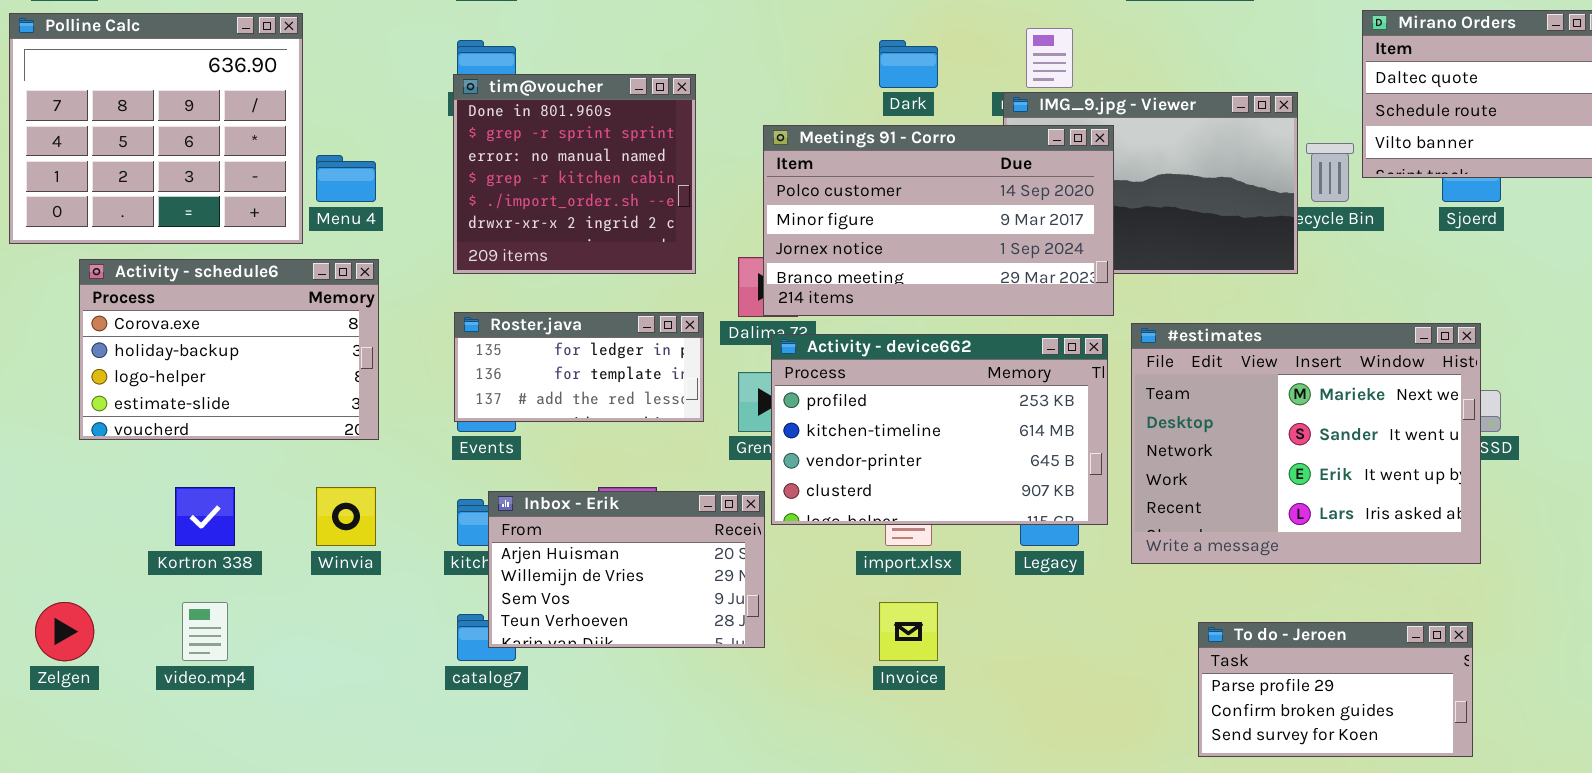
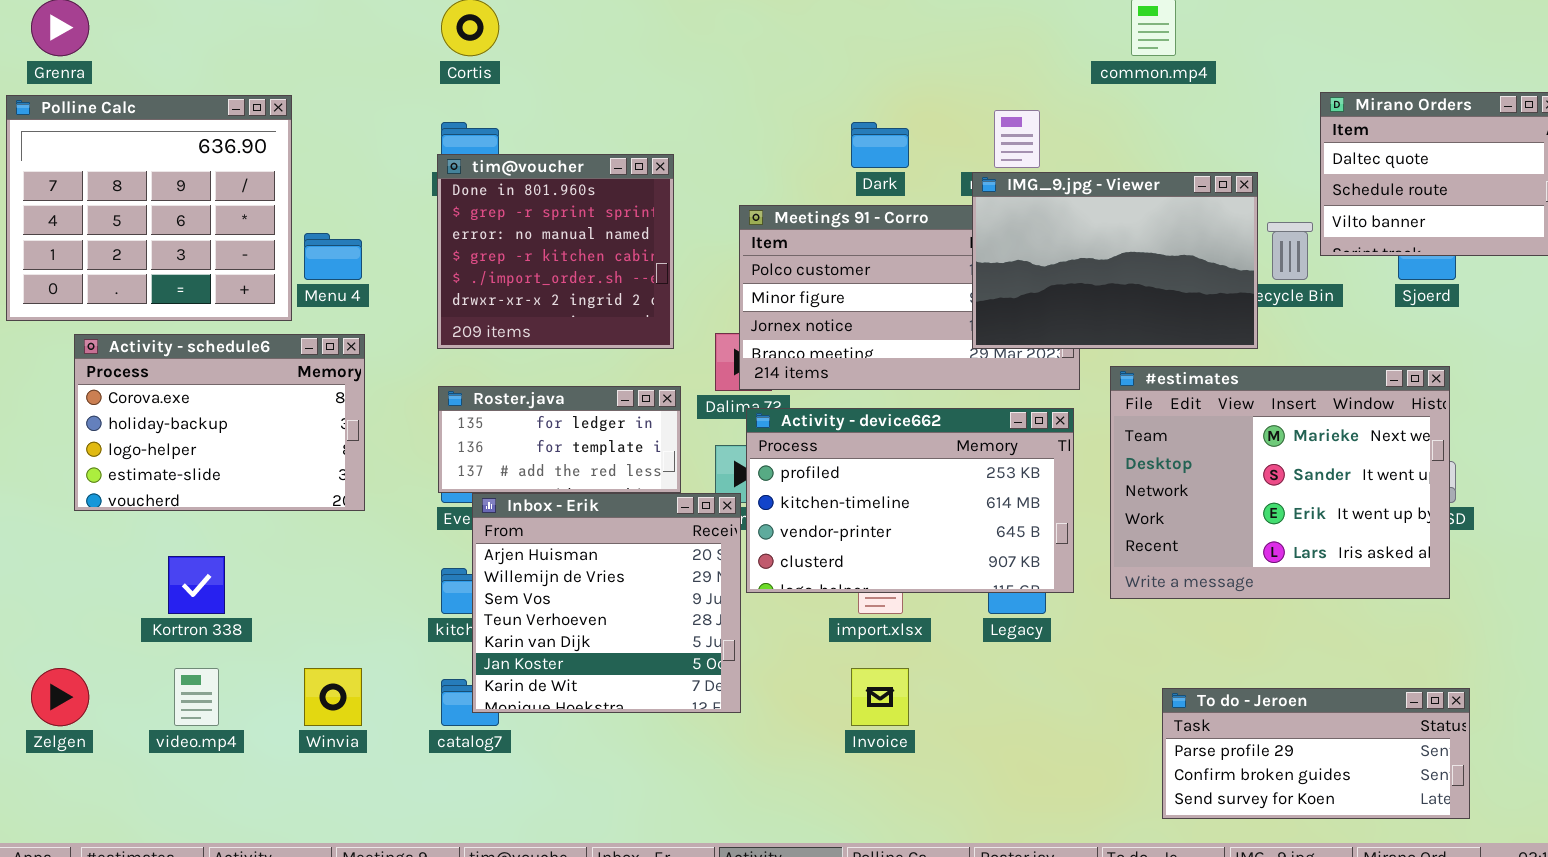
IMG_9.jpg - Viewer: [1003,92,1298,274] -> [972,172,1258,349], raised
#estimates: [1131,323,1481,564] -> [1110,366,1450,599], moved
Winvia: [316,487,376,546] -> [304,668,362,726], moved
Inbox - Erik: [488,491,765,648] -> [472,493,741,713], resized
To do - Jeroen: [1198,622,1473,757] -> [1162,688,1470,819], resized

